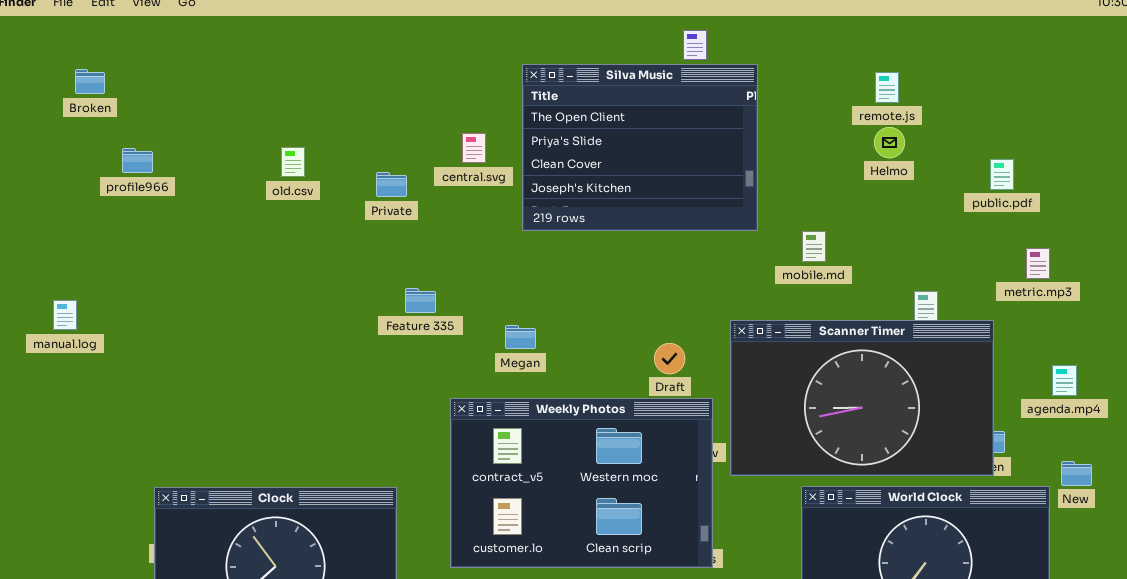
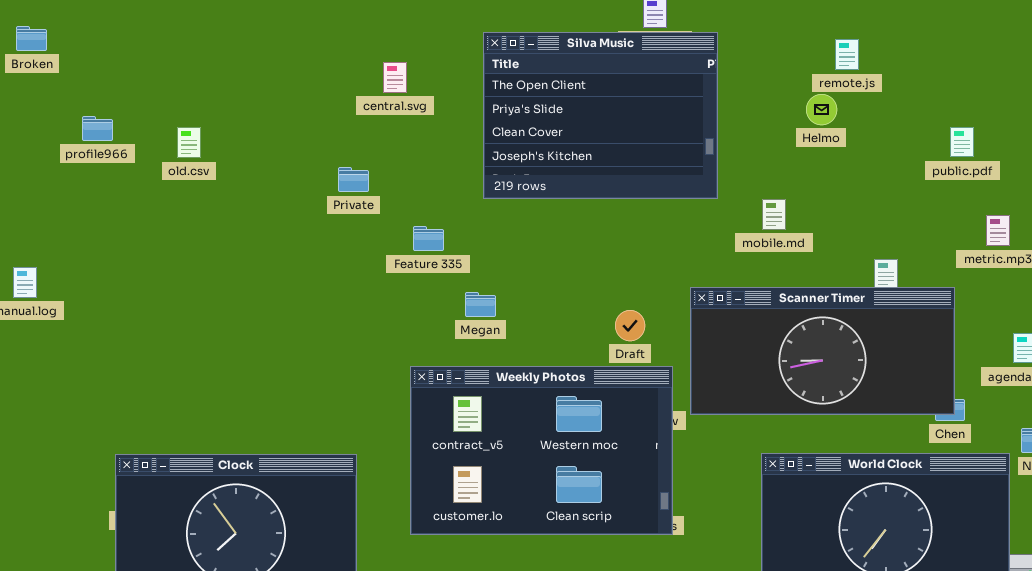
Broken: [75,69,105,94] -> [16,26,47,51], moved
Helmo: [874,127,905,158] -> [806,94,837,125], moved
central.svg: [462,133,486,163] -> [383,62,407,93], moved
old.csv: [281,147,305,177] -> [177,127,201,158], moved
Private: [376,172,407,197] -> [338,167,369,192], moved
Feature 335: [405,288,436,313] -> [413,226,444,251], moved
Scanner Timer: [730,320,994,476] -> [690,287,955,415], resized

